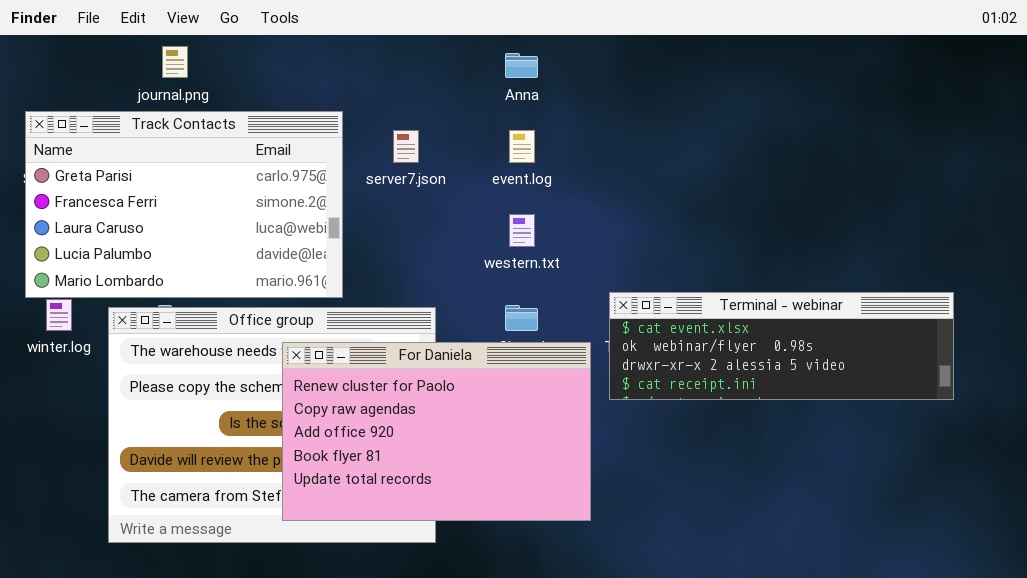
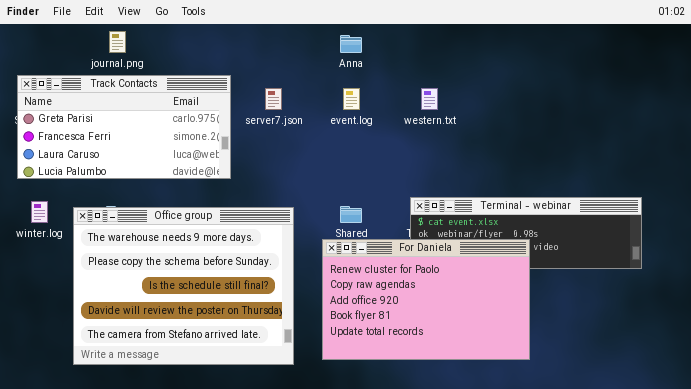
Track Contacts: [25,111,343,298] -> [17,75,231,179], resized
western.txt: [509,214,535,247] -> [421,88,438,110], moved
For Daniela: [282,342,591,521] -> [322,239,530,360], moved

